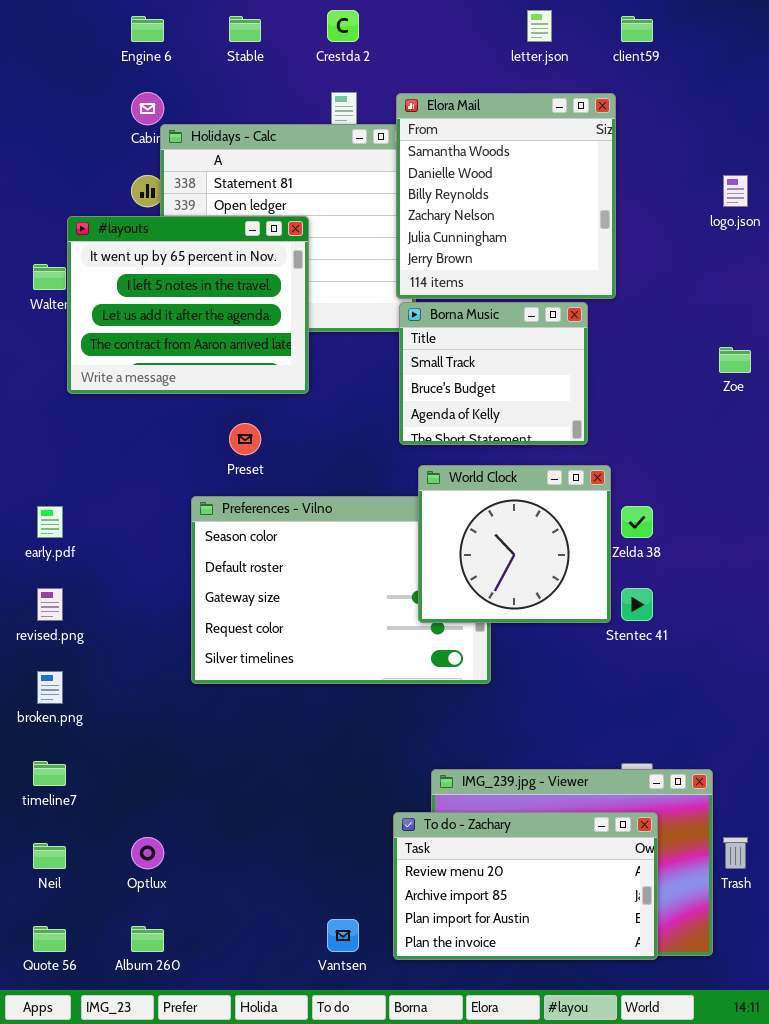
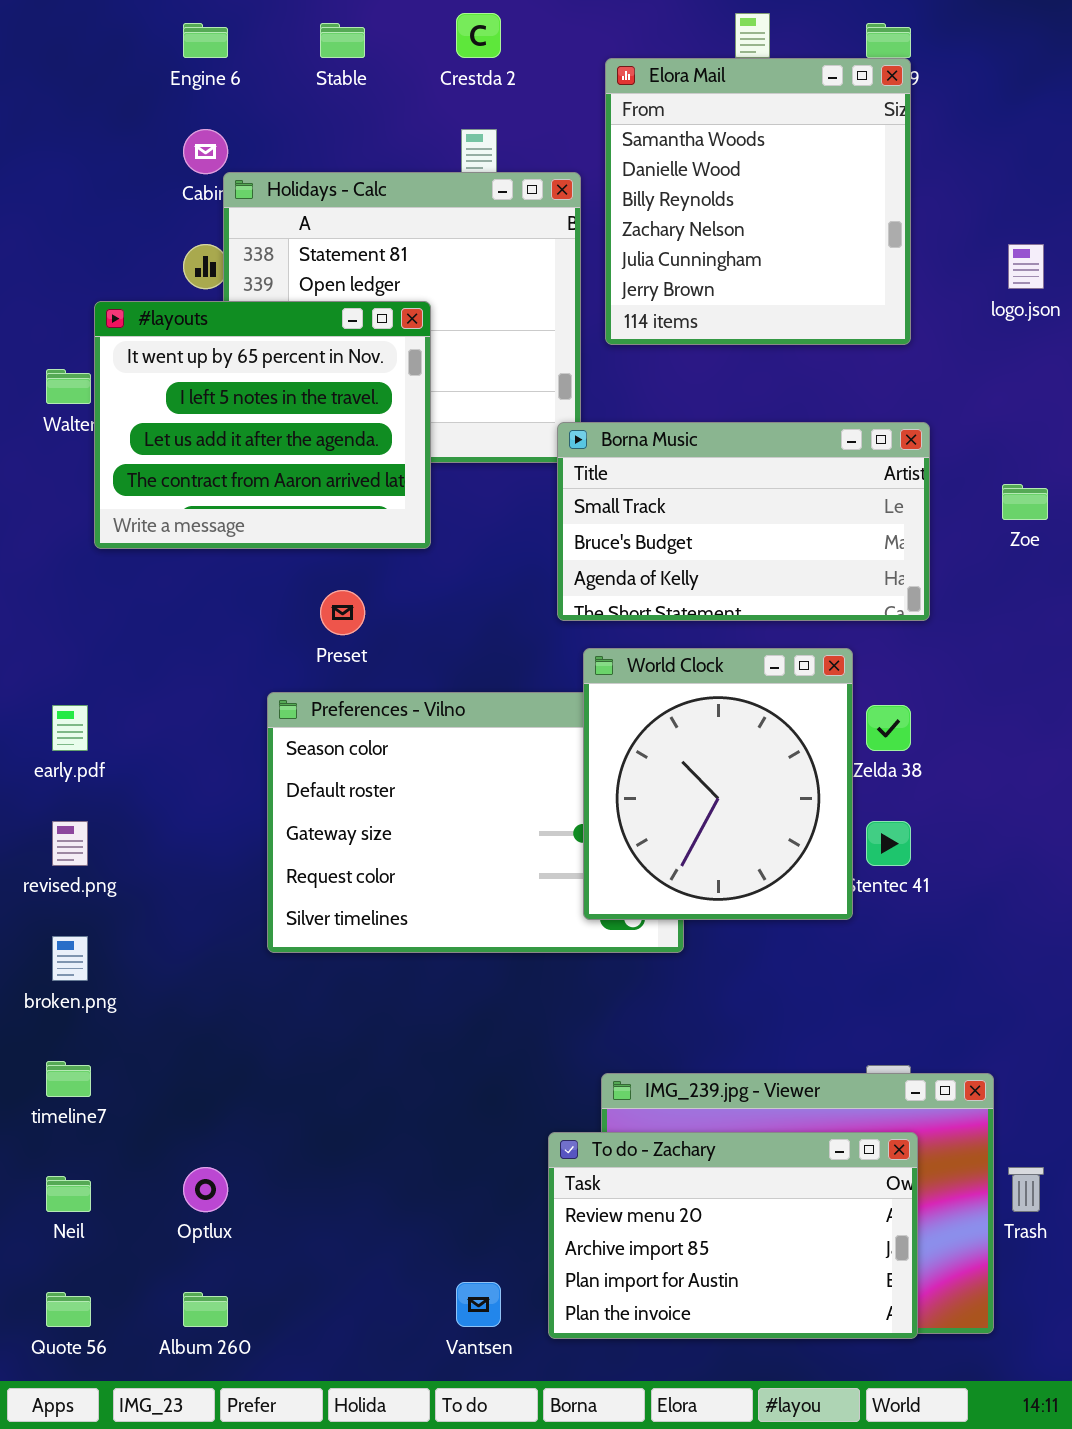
Elora Mail: [396,93,616,299] -> [605,58,911,345], moved
Borna Music: [399,302,588,445] -> [557,422,930,621], resized
World Clock: [418,465,611,623] -> [583,648,853,920], resized

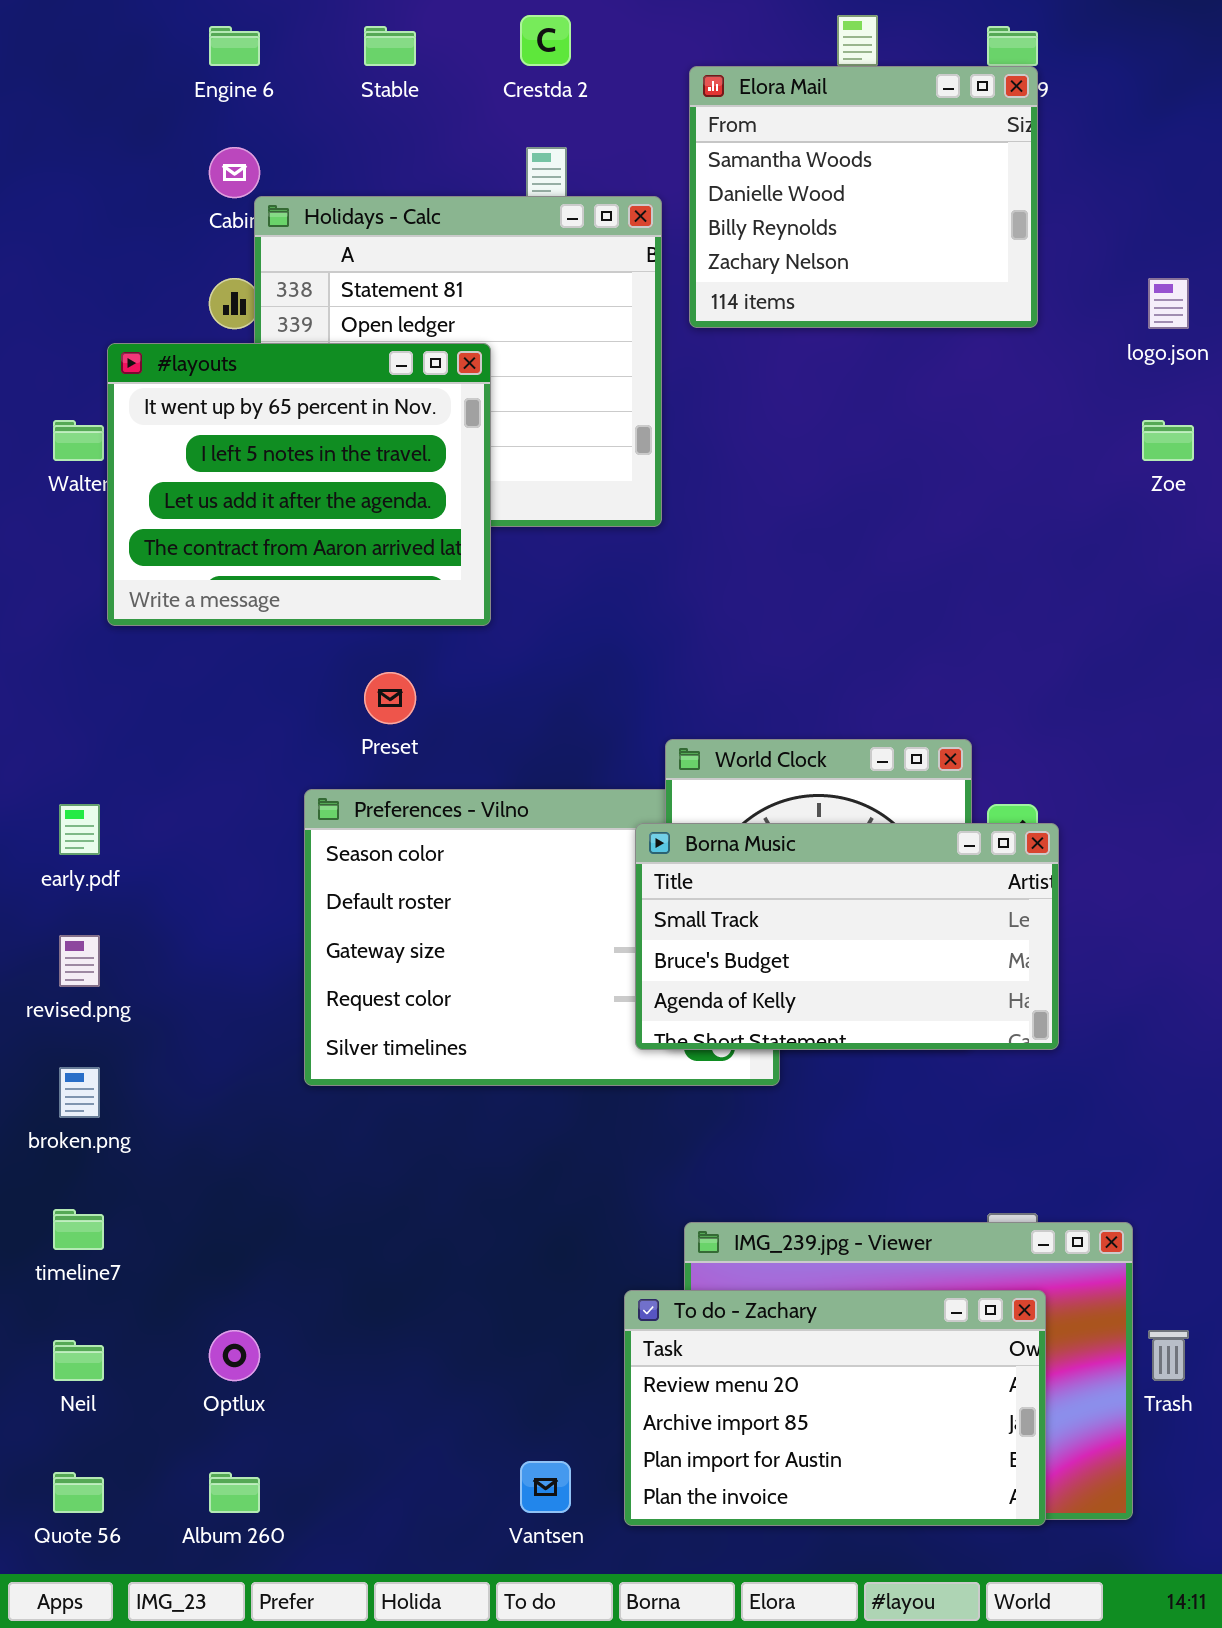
Elora Mail: [605,58,911,345] -> [689,66,1038,328], resized
Borna Music: [557,422,930,621] -> [635,823,1059,1050], moved
Zoe: [1002,484,1048,520] -> [1142,420,1194,461], moved

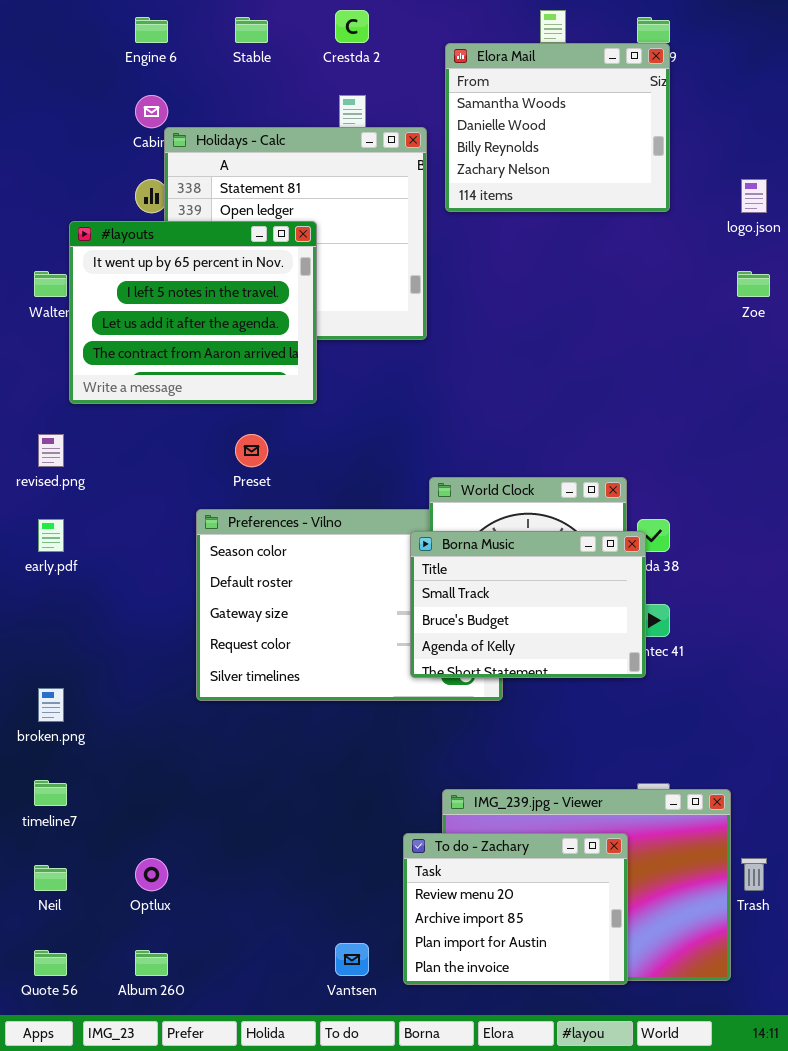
Borna Music: [635,823,1059,1050] -> [410,531,646,678], resized
revised.png: [59,935,100,987] -> [38,434,64,467], moved
To do - Zachary: [624,1290,1046,1526] -> [403,833,628,985], resized

